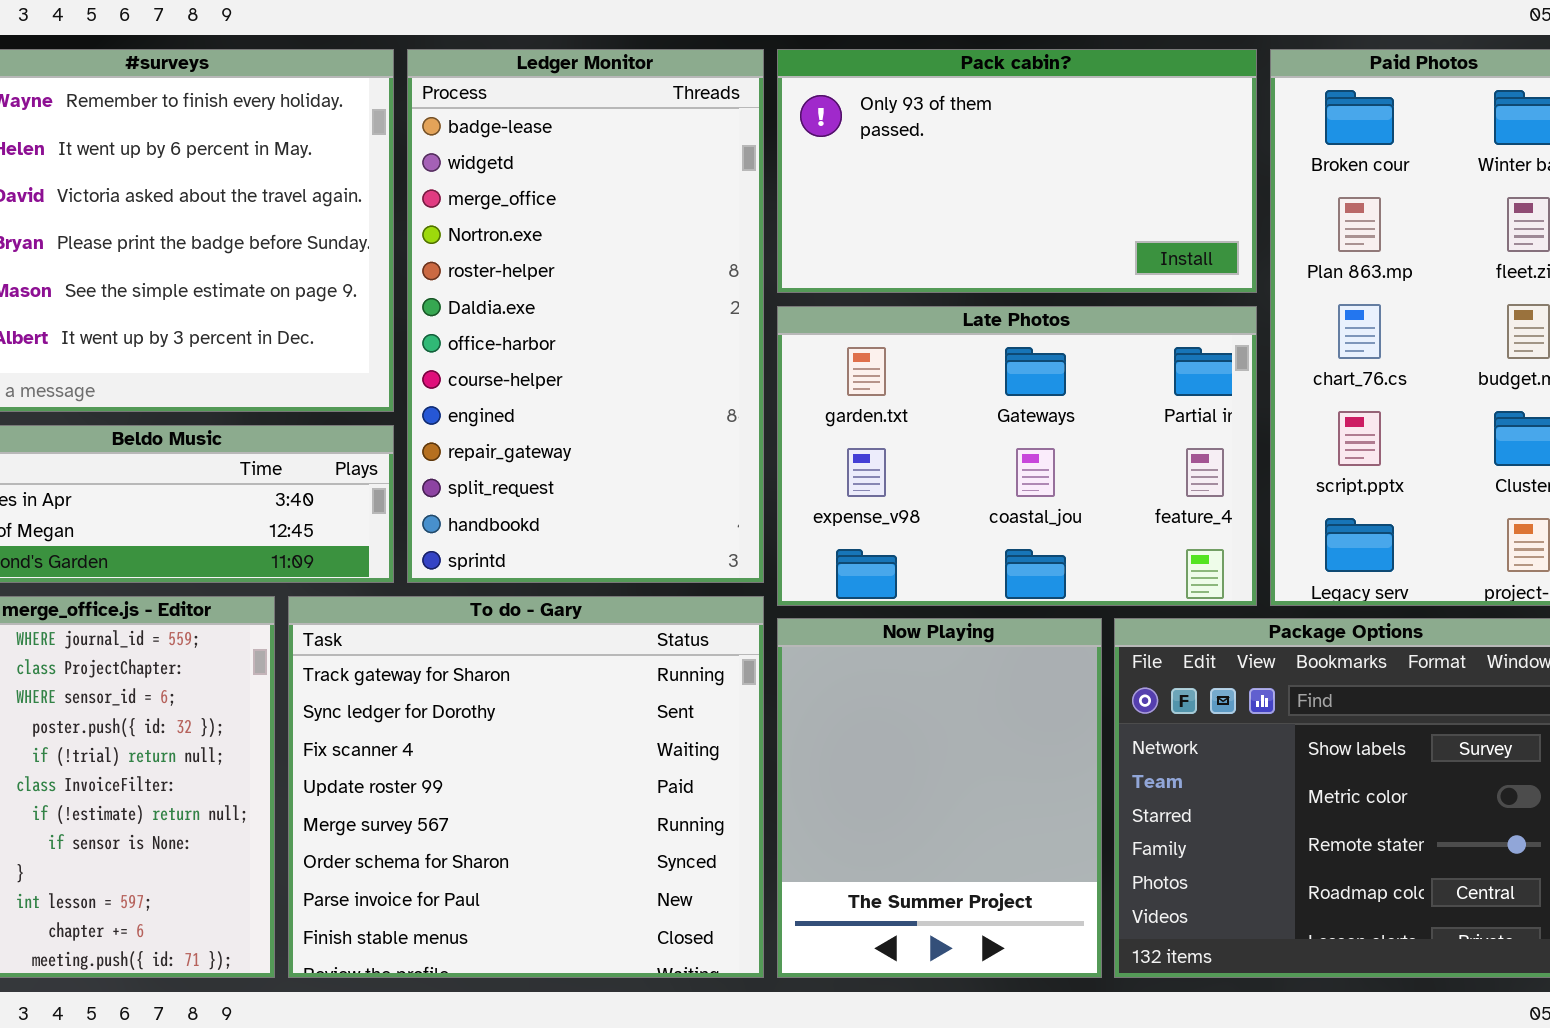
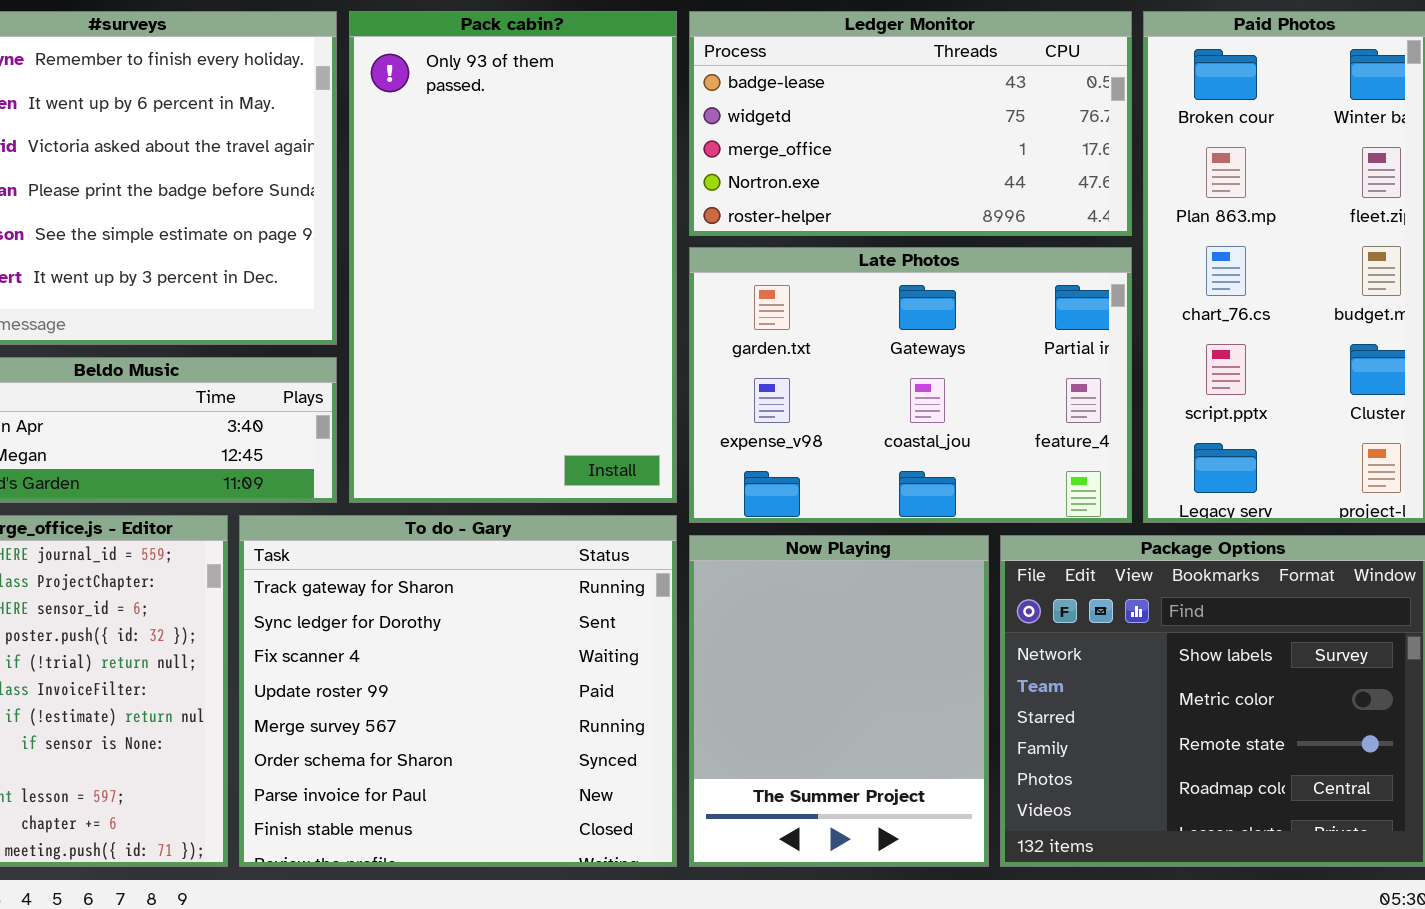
Ledger Monitor: [407,49,764,583] -> [689,11,1132,236], moved, resized
Pack cabin?: [777,49,1257,293] -> [349,11,677,503], moved, resized

